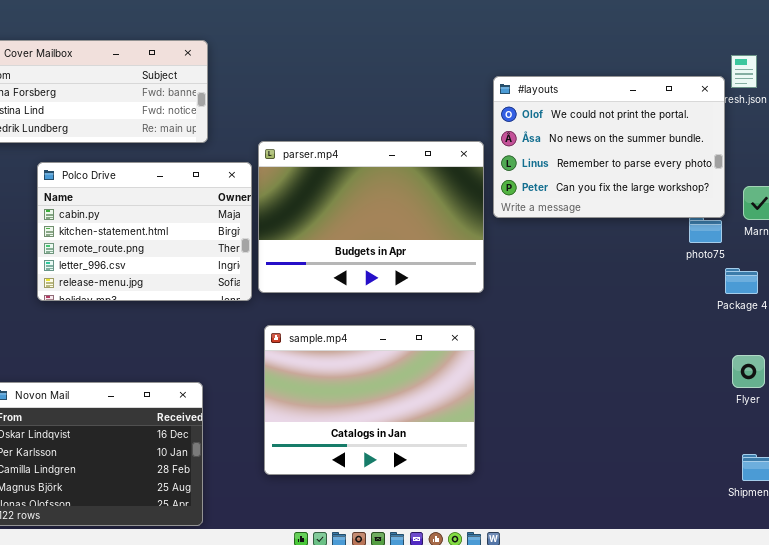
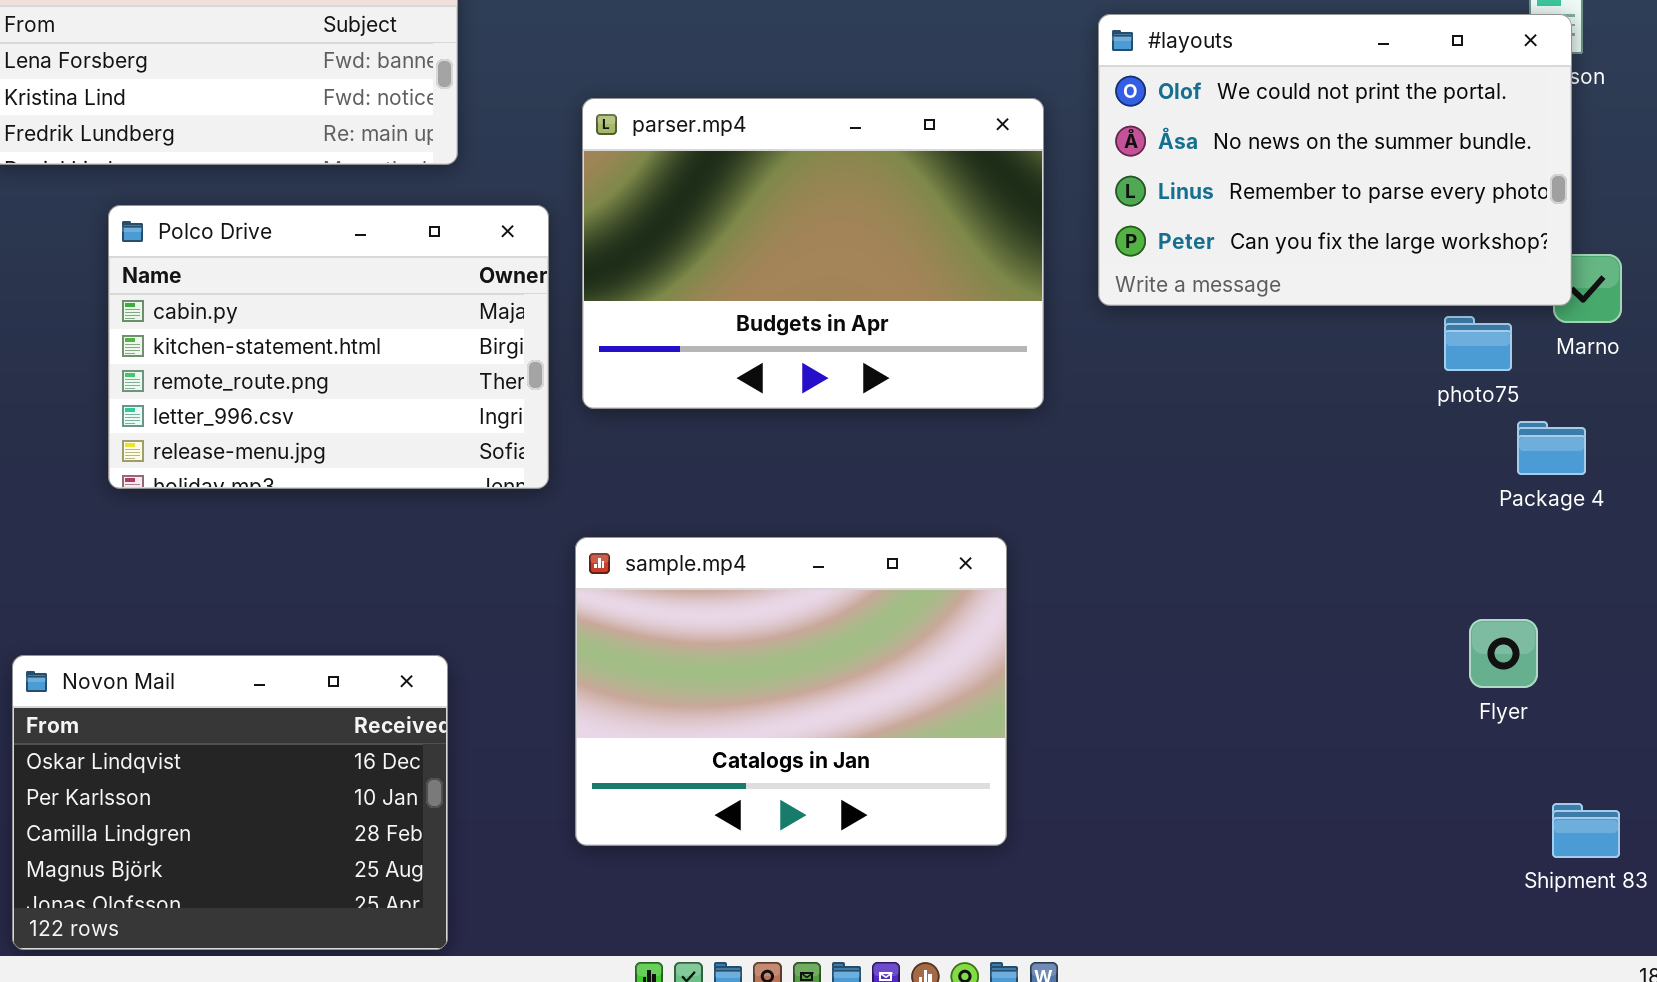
#layouts: [493,76,725,218] -> [1098,14,1572,306], moved
parser.mp4: [258,141,484,293] -> [582,98,1044,409], moved
Flyer: [732,355,765,388] -> [1469,619,1538,688], moved

